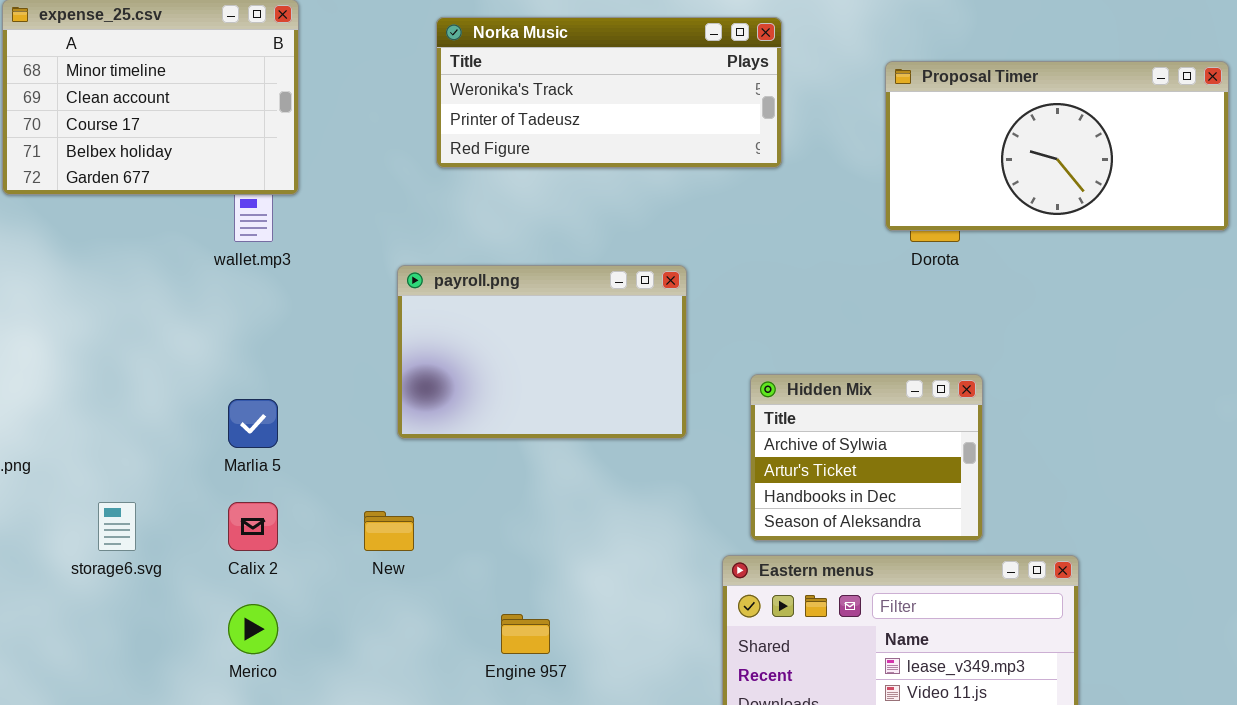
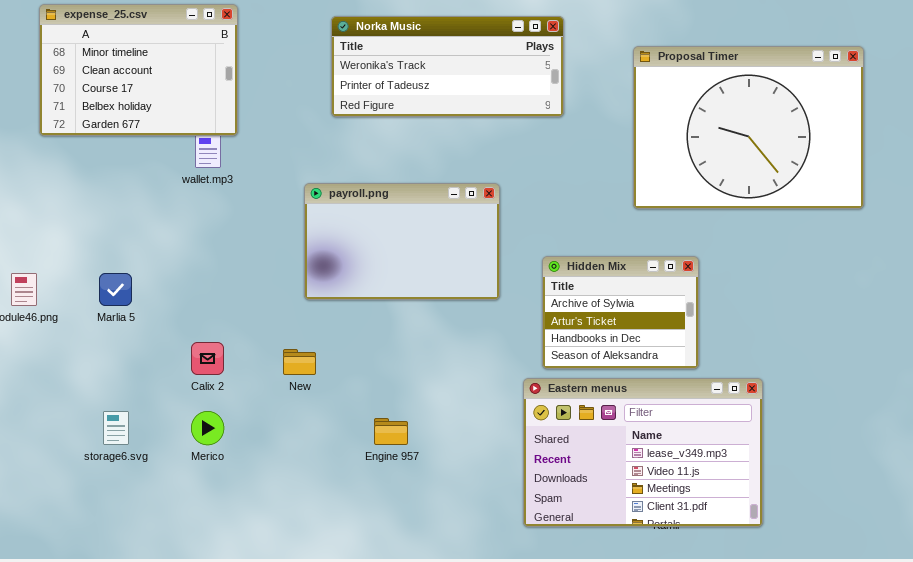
Proposal Timer: [885,61,1229,231] -> [633,46,864,209], resized
Marlia 5: [228,399,278,448] -> [99,273,132,306], moved
storage6.svg: [98,502,136,551] -> [103,411,129,445], moved

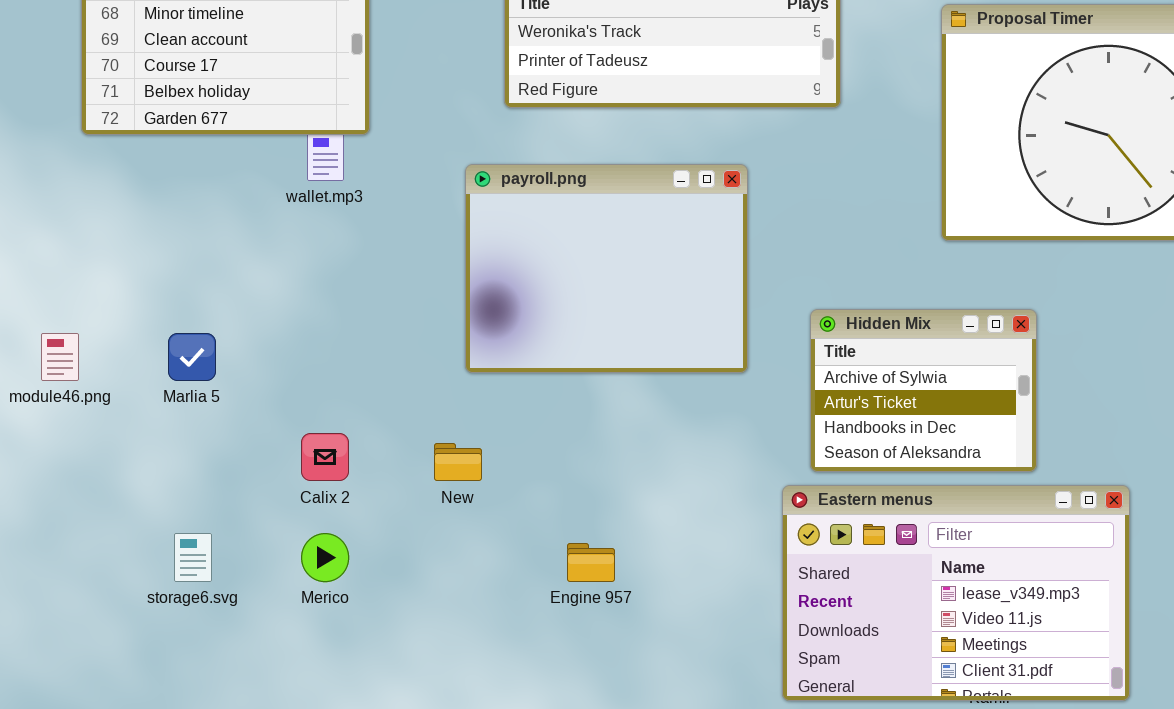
payroll.png: [304,183,500,300] -> [465,164,748,373], resized

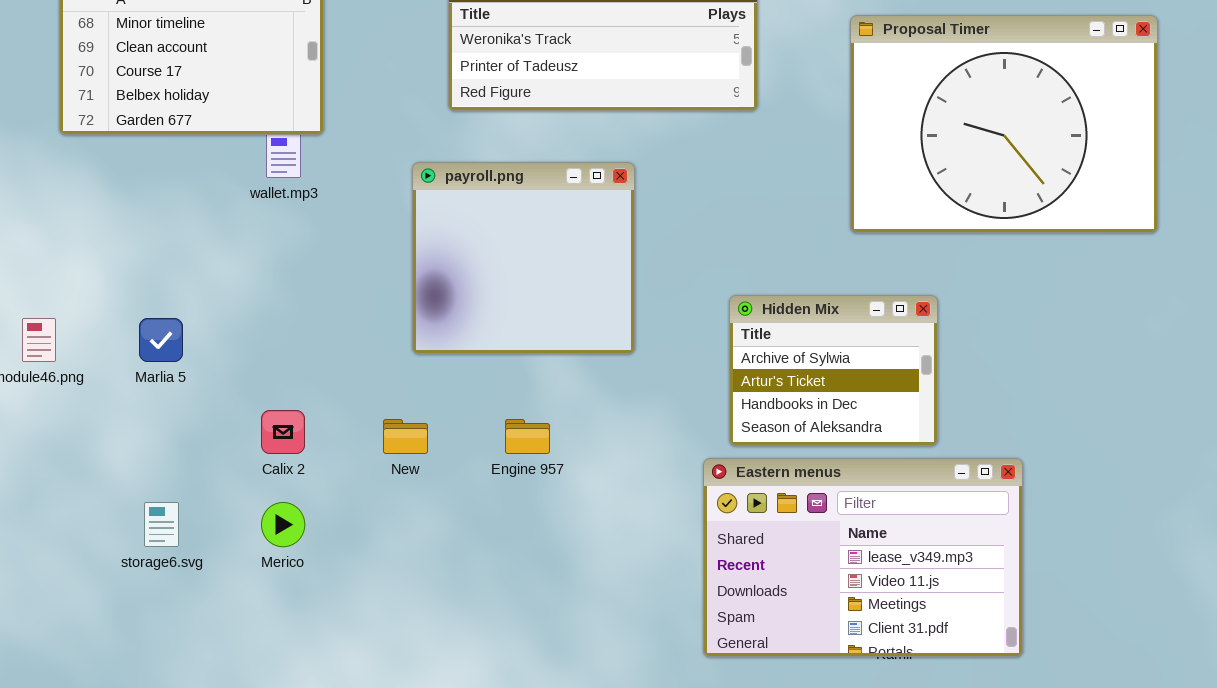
payroll.png: [465,164,748,373] -> [412,162,635,354], resized
Engine 957: [567,543,615,582] -> [505,419,550,454], moved

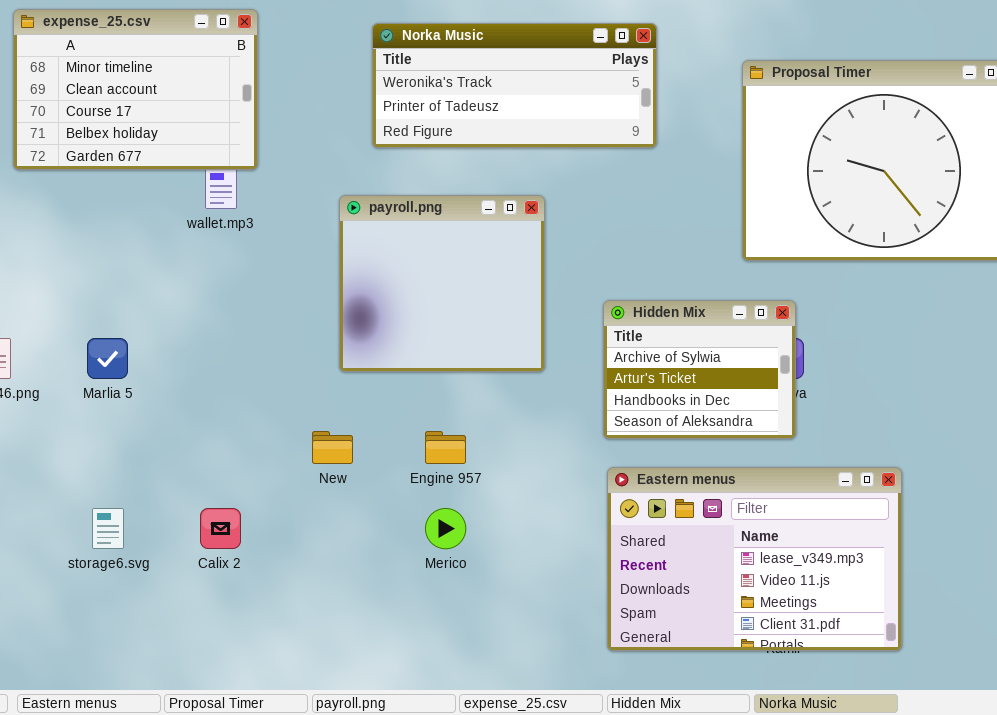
Hidden Mix: [729,295,938,446] -> [603,300,796,439], moved
Calix 2: [261,410,305,454] -> [200,508,241,549], moved
Merico: [261,502,305,547] -> [425,508,466,549], moved

